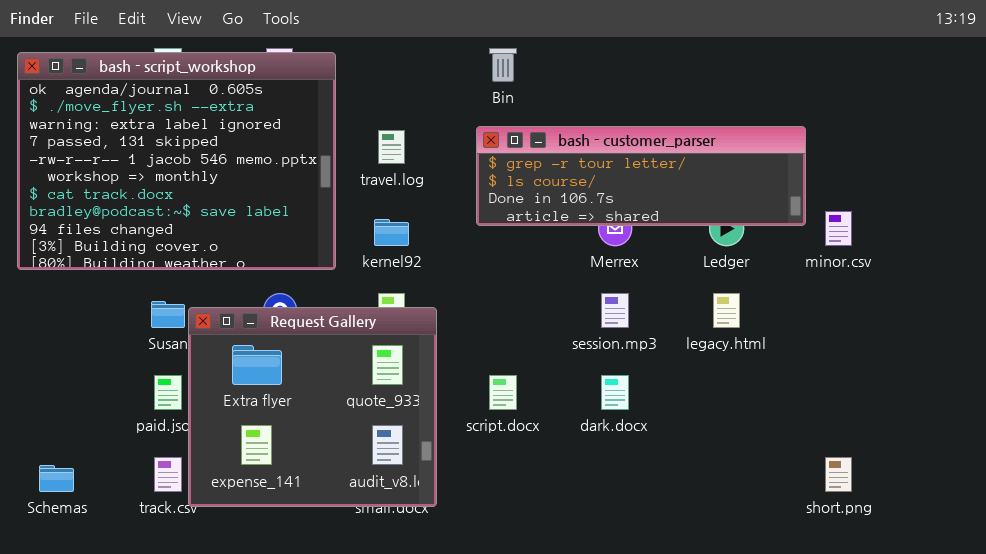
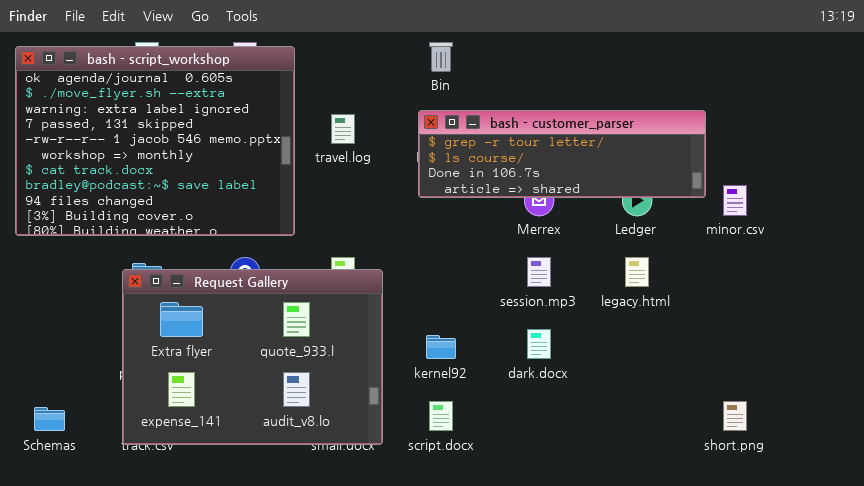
kernel92: [374,219,409,246] -> [426,335,456,359], moved
Request Gallery: [188,307,437,507] -> [122,269,383,445], resized
script.docx: [489,375,517,410] -> [429,401,453,431], moved

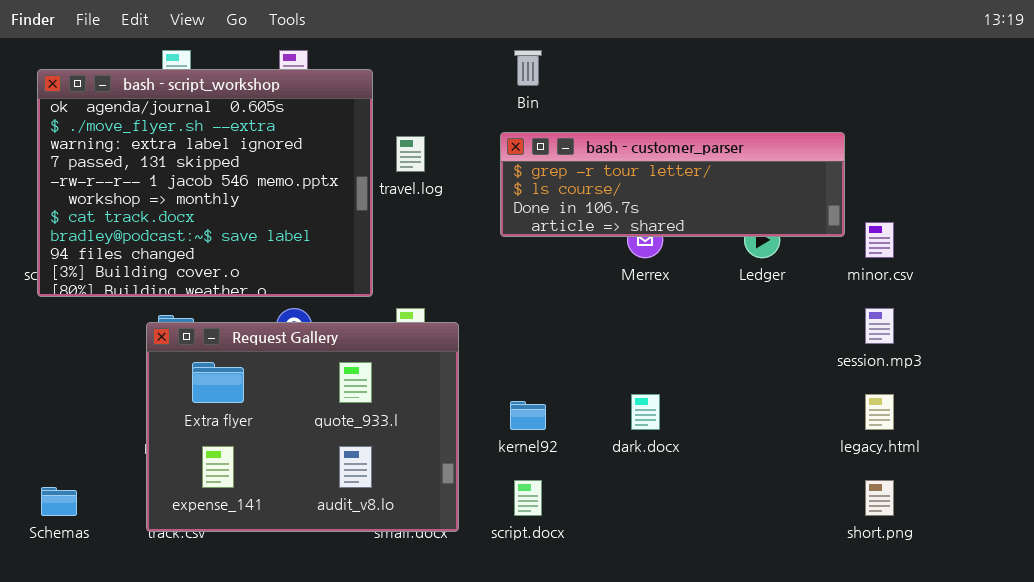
bash - script_workshop: [15,46,295,236] -> [37,69,373,297], moved
session.mp3: [527,257,551,287] -> [865,308,894,344], moved
legacy.html: [625,257,649,287] -> [865,394,894,430], moved

